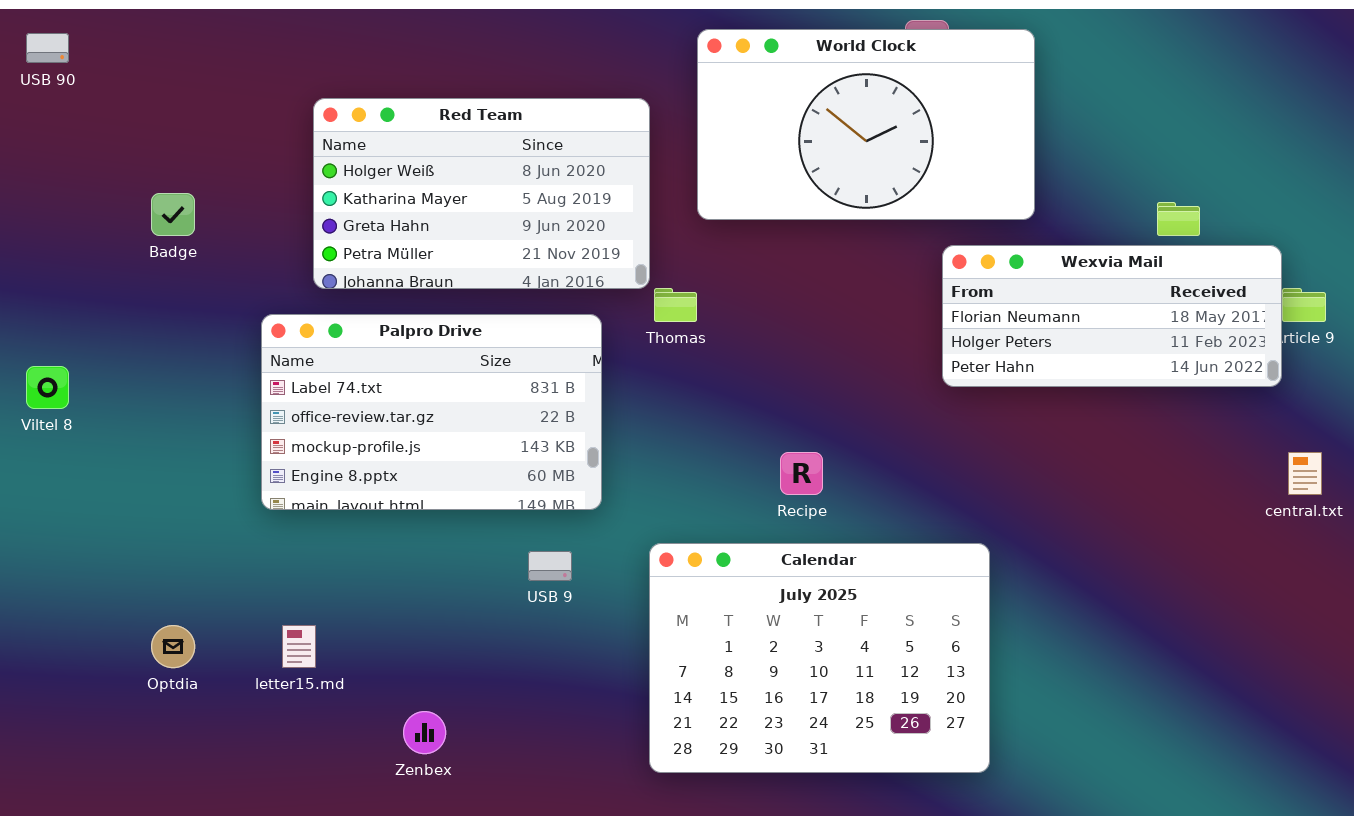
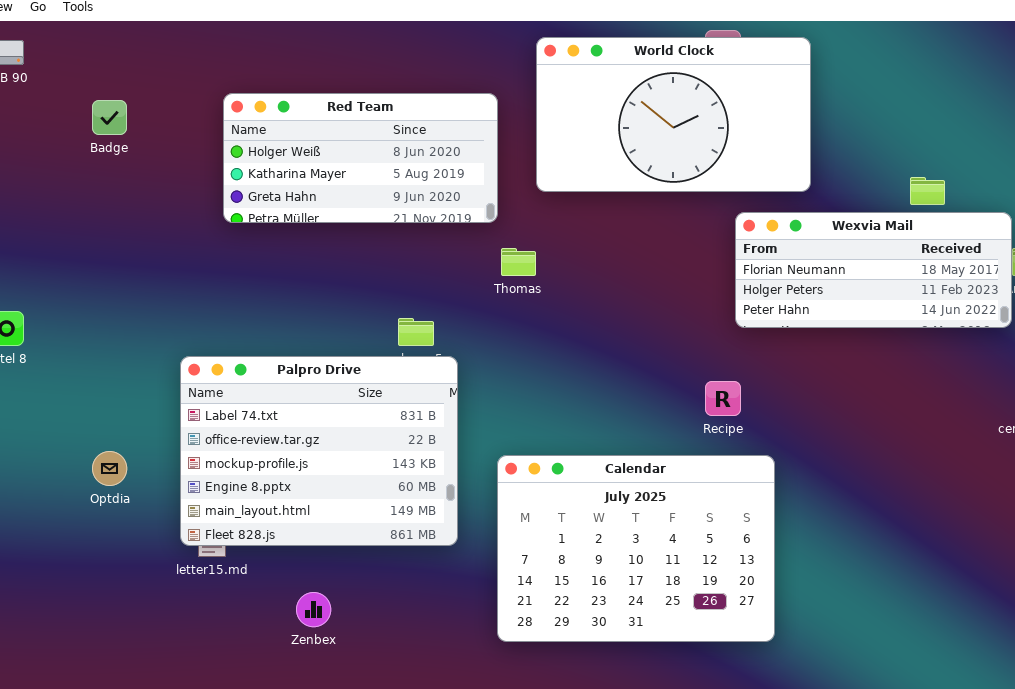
Red Team: [313,98,650,289] -> [223,93,498,223], resized
Badge: [151,193,195,236] -> [92,100,127,135], moved
Palpro Drive: [261,314,602,510] -> [180,356,458,546], moved, resized
Recipe: [780,452,823,495] -> [705,381,741,416], moved
Optdia: [151,625,195,668] -> [92,451,127,486], moved

